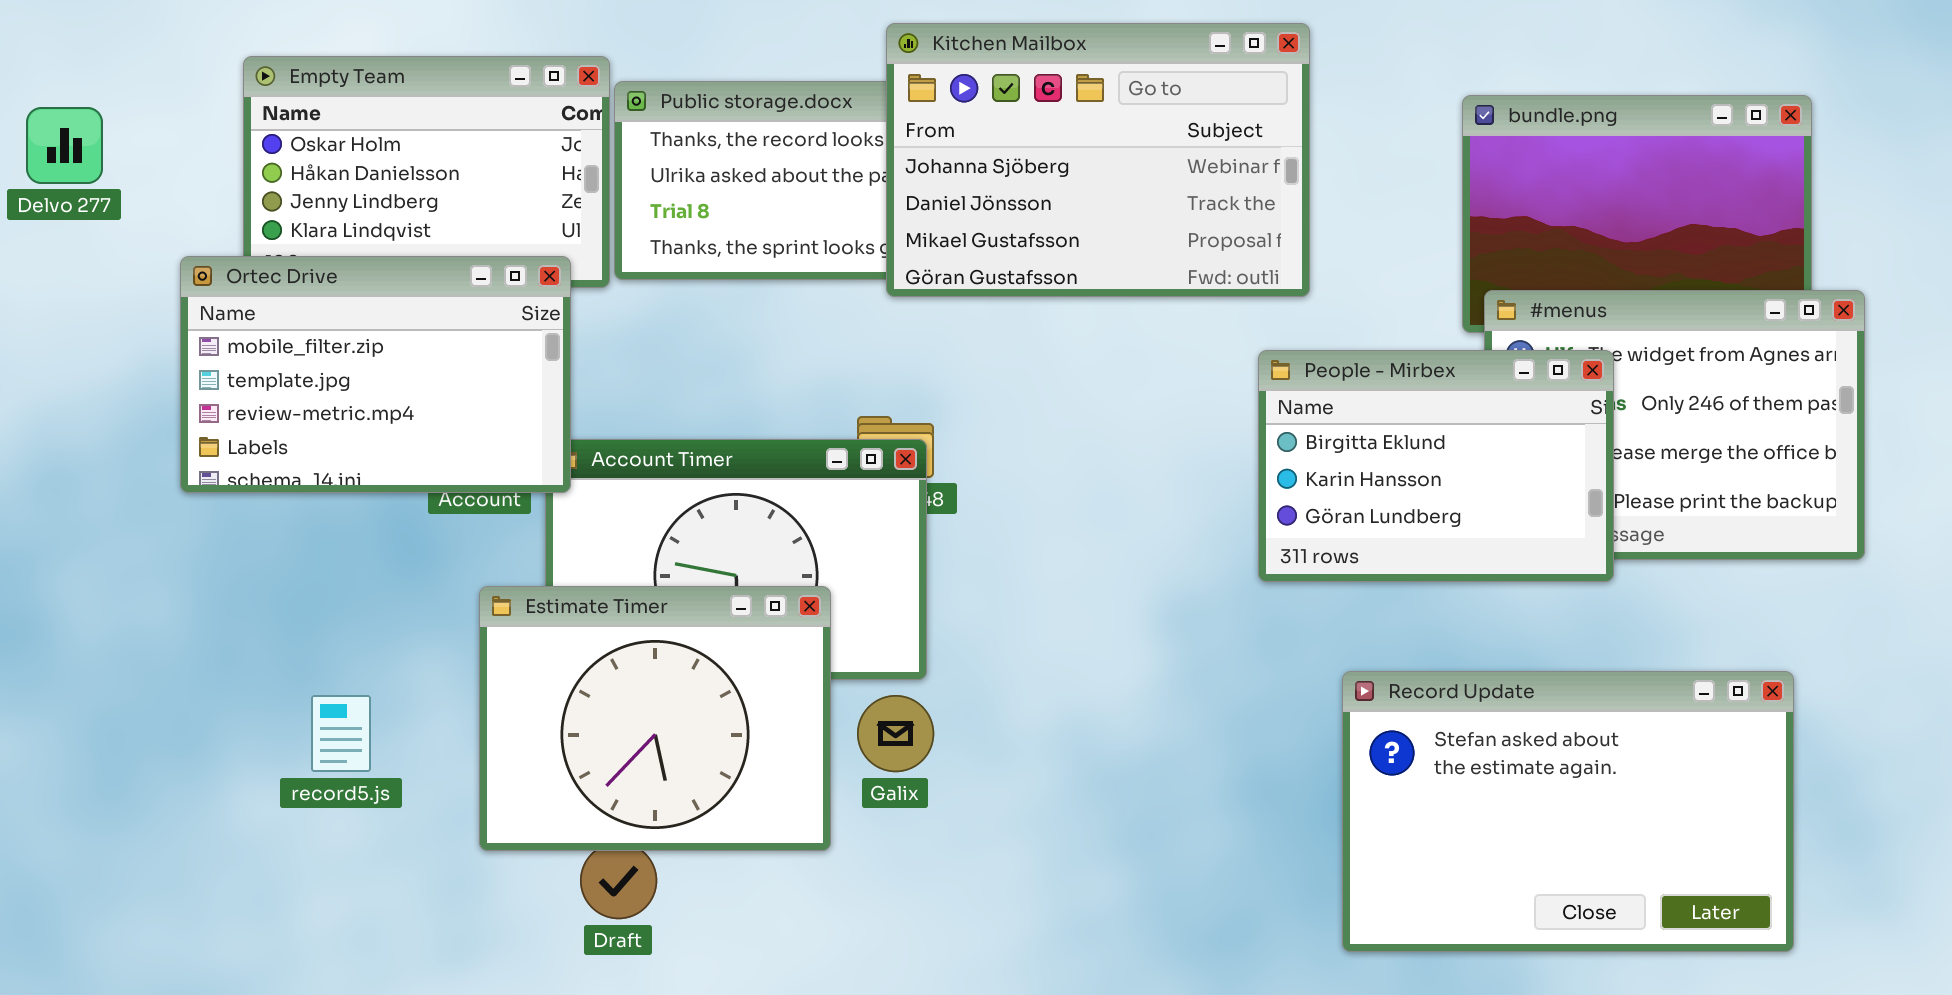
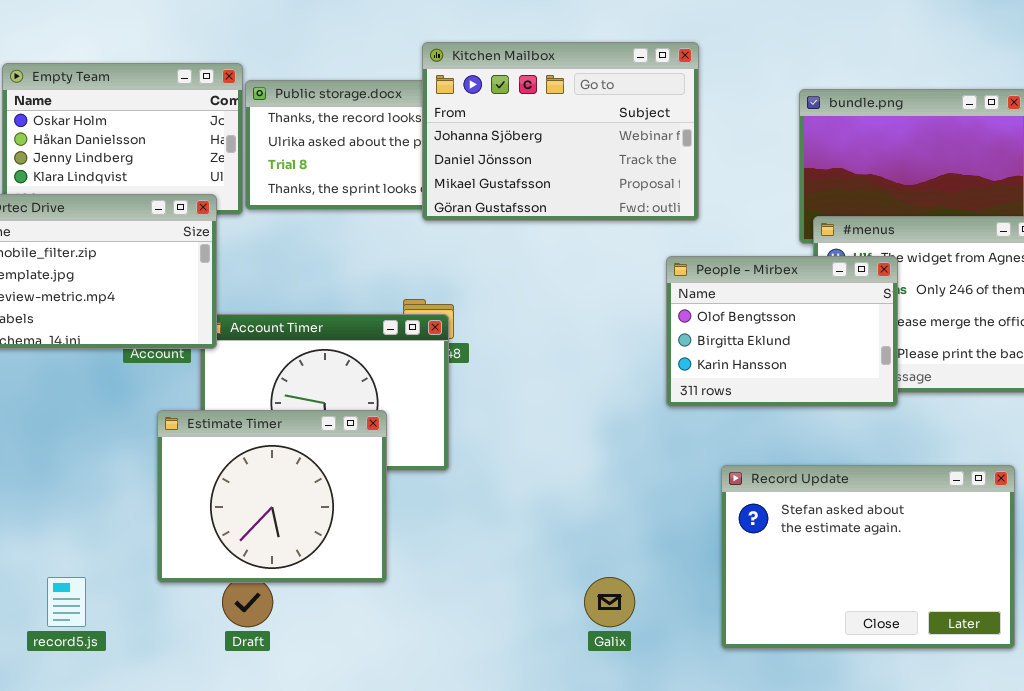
People - Mirbex: [1258,350,1614,582] -> [666,256,898,407], scrolled up 1 row
record5.js: [311,695,371,772] -> [47,577,86,627], moved
Galix: [857,695,934,772] -> [584,577,635,627], moved

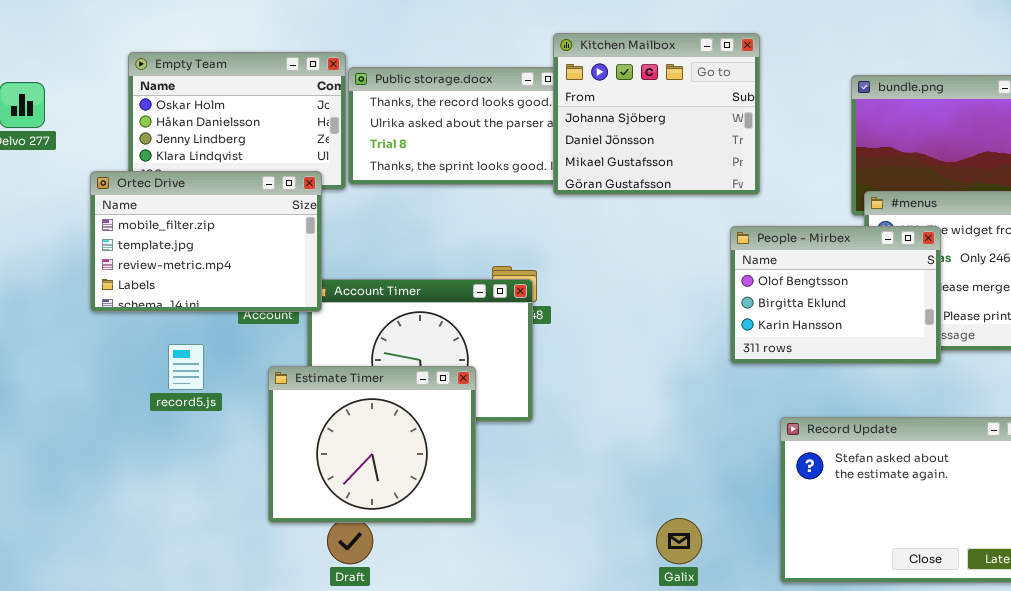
Kitchen Mailbox: [422,42,699,221] -> [553,33,760,195], resized
record5.js: [47,577,86,627] -> [168,344,204,390], moved

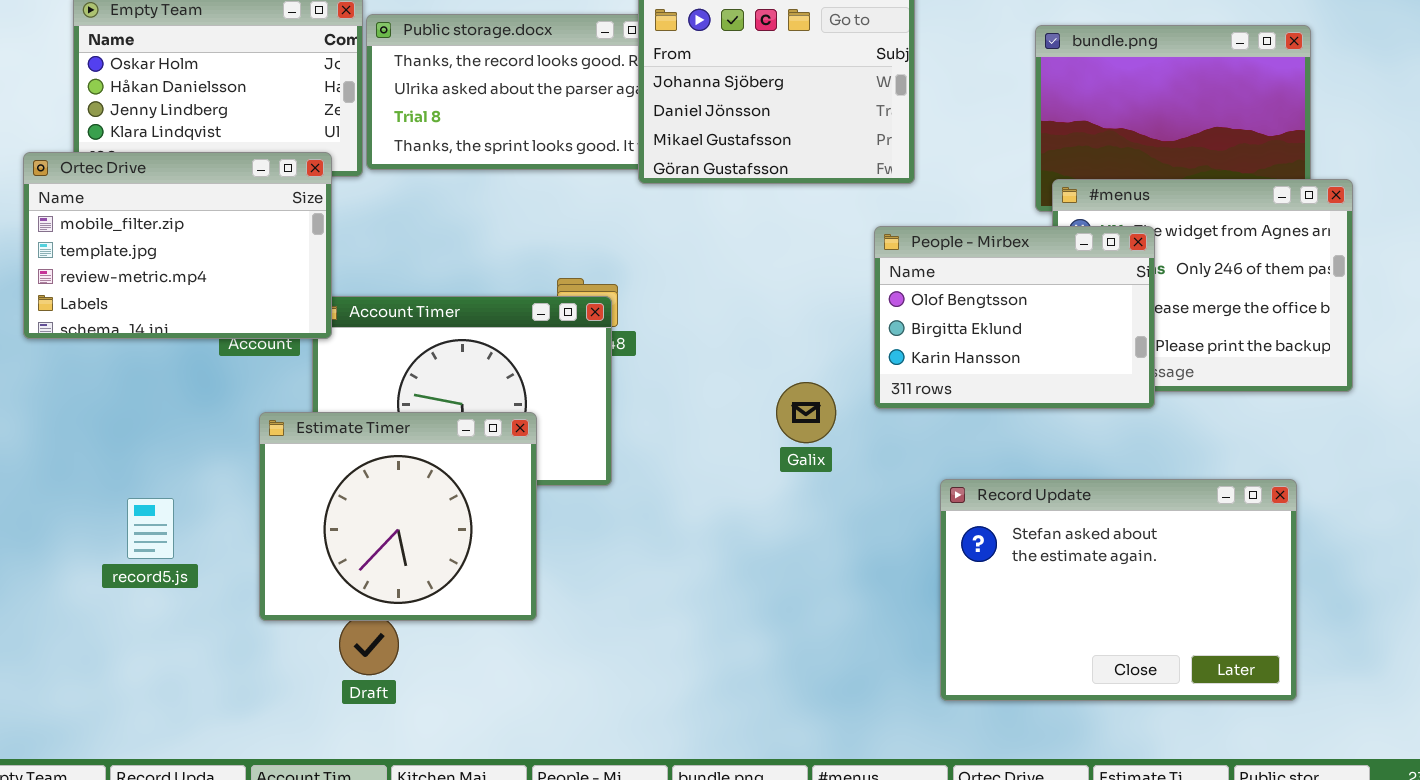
record5.js: [168,344,204,390] -> [127,498,174,559], moved
Galix: [656,518,702,564] -> [776,382,836,443], moved

